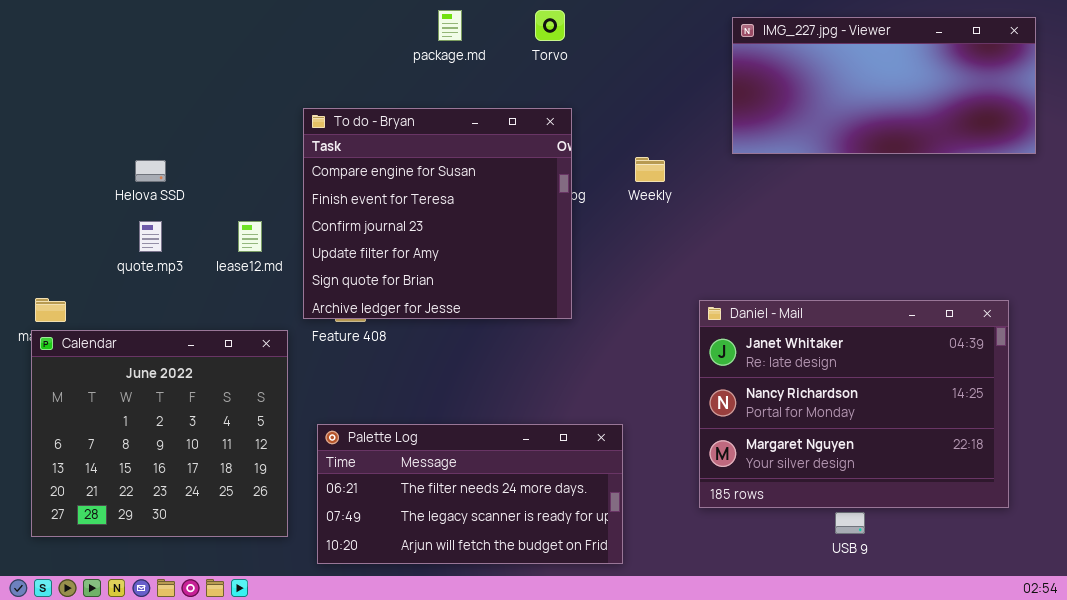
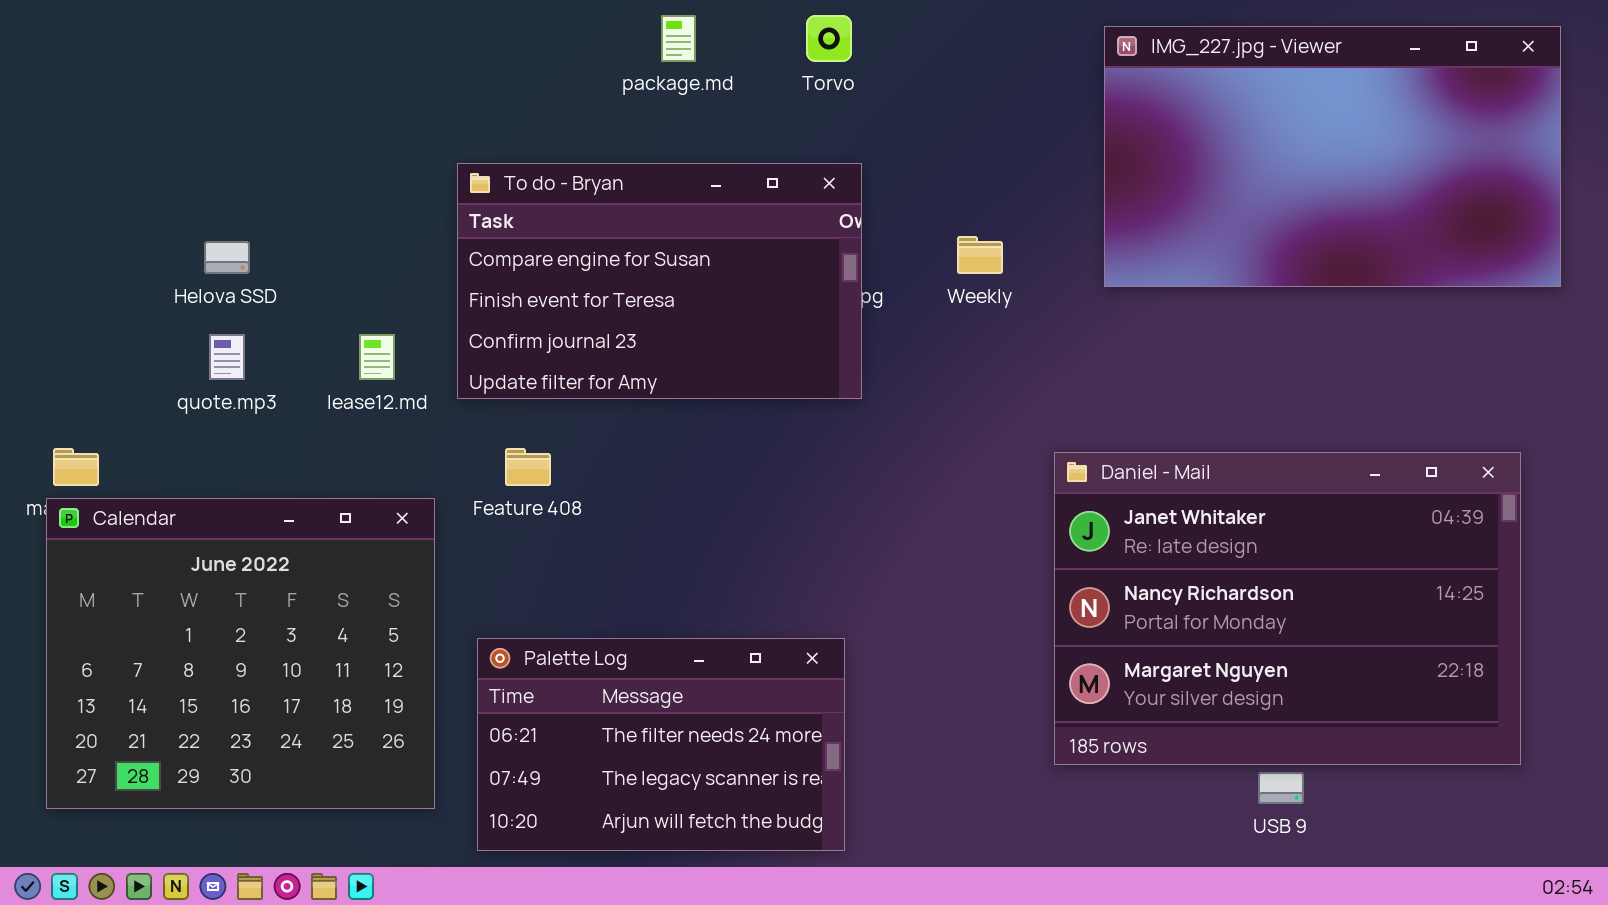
IMG_227.jpg - Viewer: [732,17,1036,154] -> [1104,26,1561,287], resized
To do - Bryan: [303,108,572,319] -> [457,163,862,399], resized
Palette Log: [317,424,623,564] -> [477,638,845,851], resized

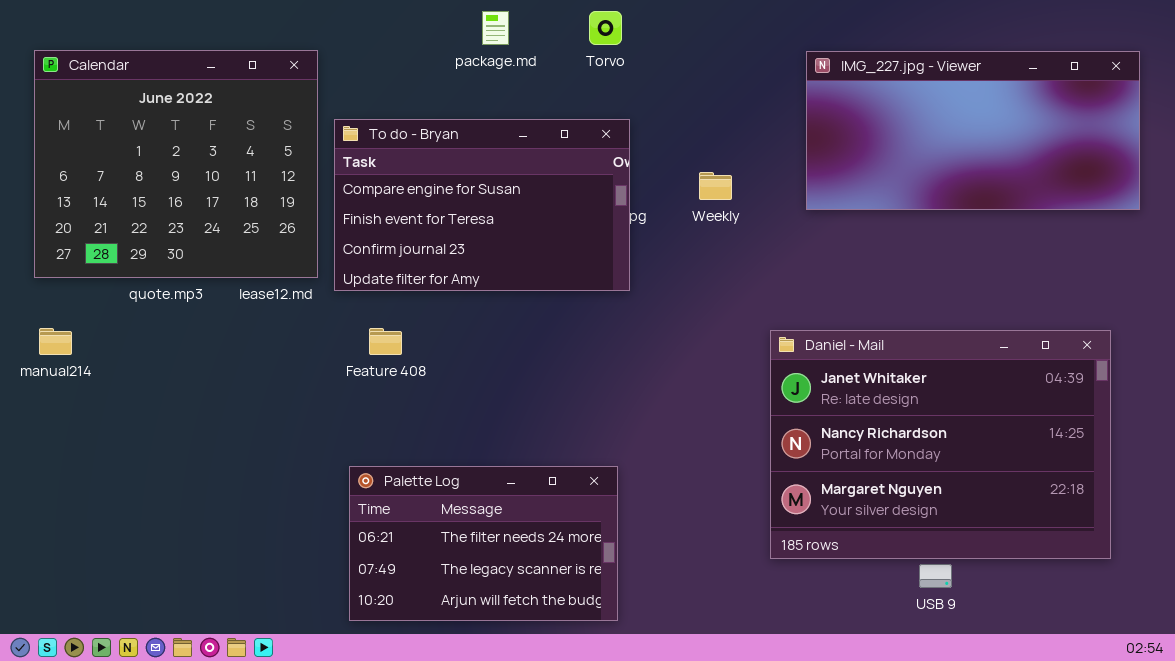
IMG_227.jpg - Viewer: [1104,26,1561,287] -> [806,51,1140,210], resized
Calendar: [46,498,435,809] -> [34,50,318,278], moved

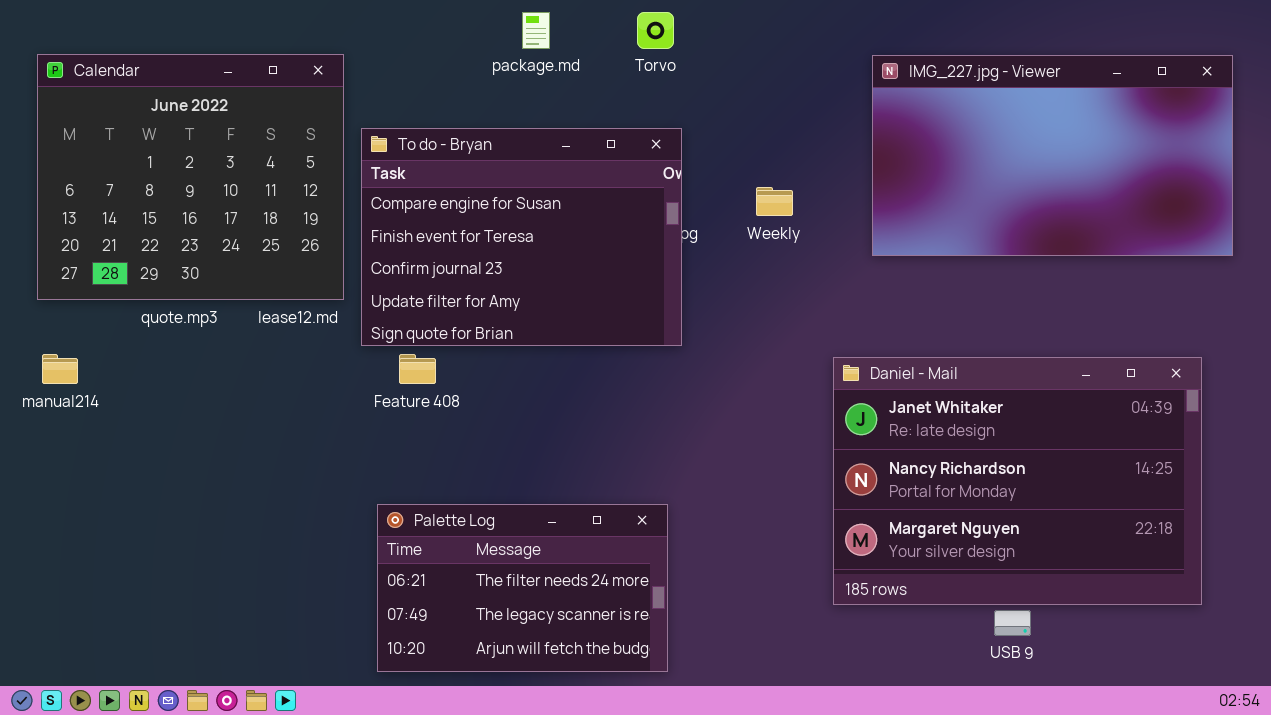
IMG_227.jpg - Viewer: [806,51,1140,210] -> [872,55,1233,256], resized
To do - Bryan: [334,119,630,291] -> [361,128,682,346], resized

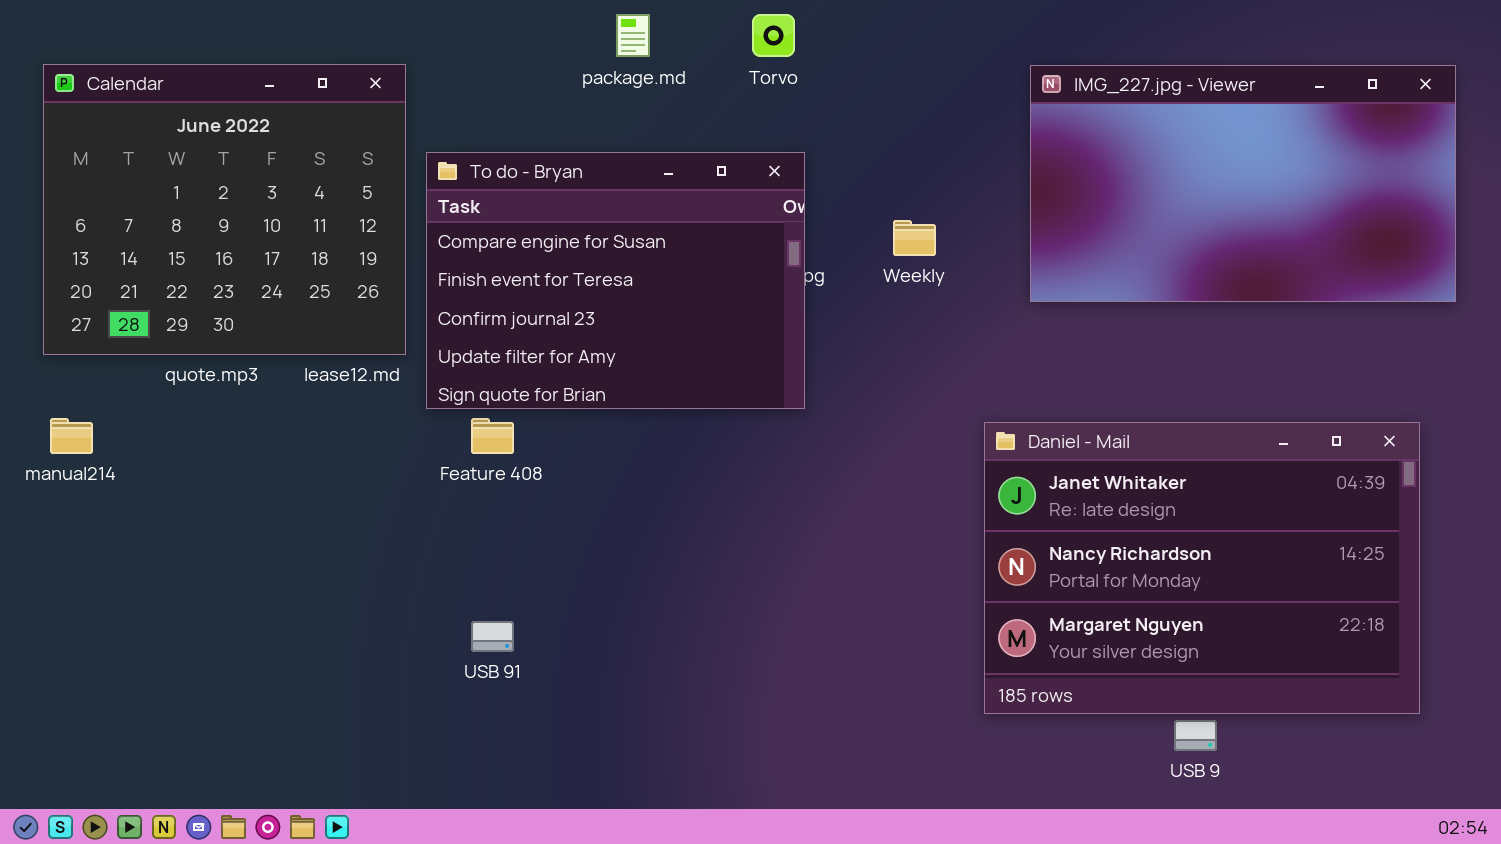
Palette Log: [377,504,668,672] -> none, closed

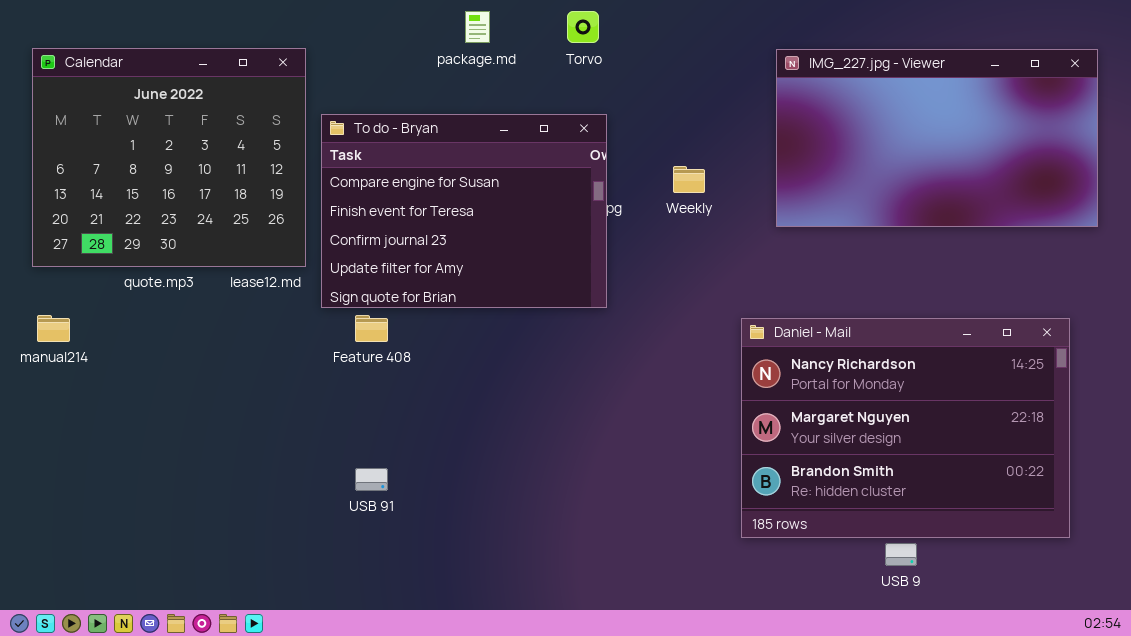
Daniel - Mail: [984,422,1420,714] -> [741,318,1070,538], scrolled down 1 row

